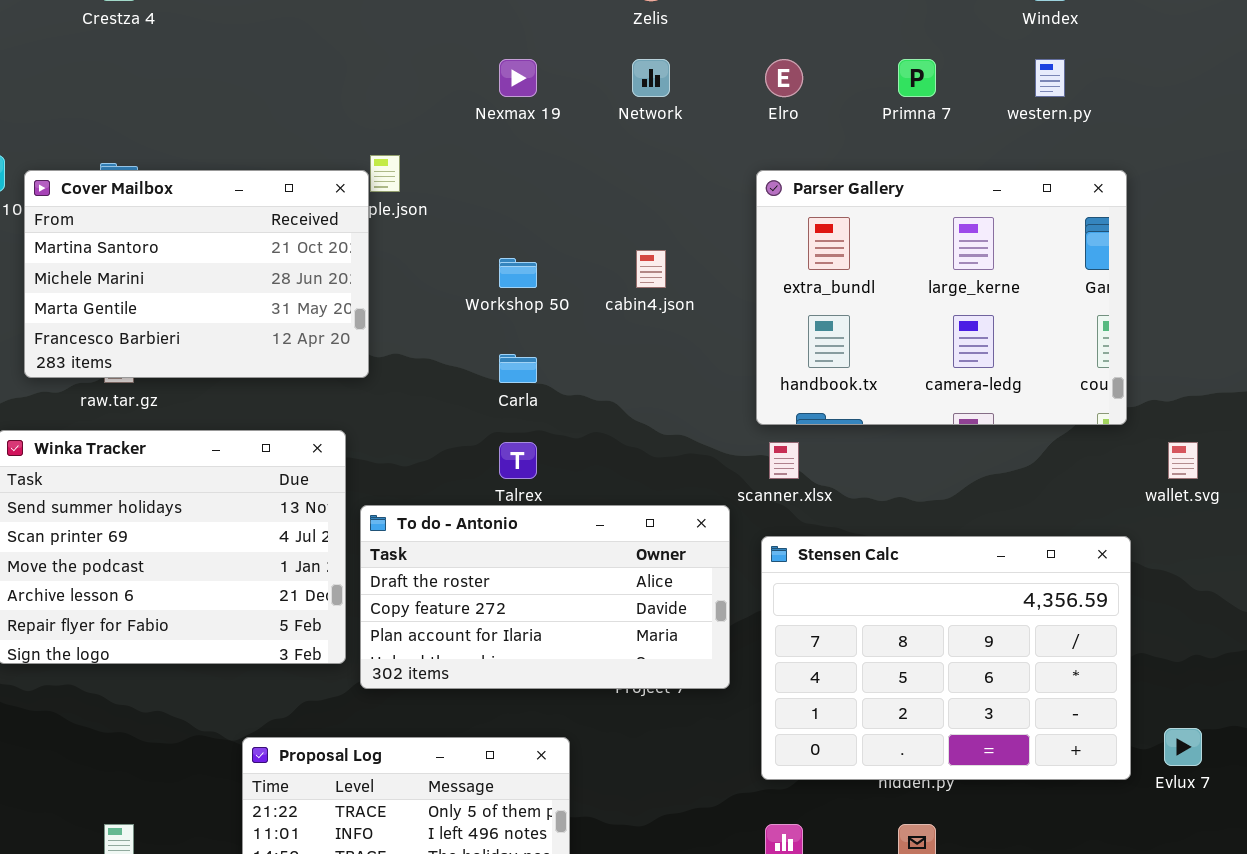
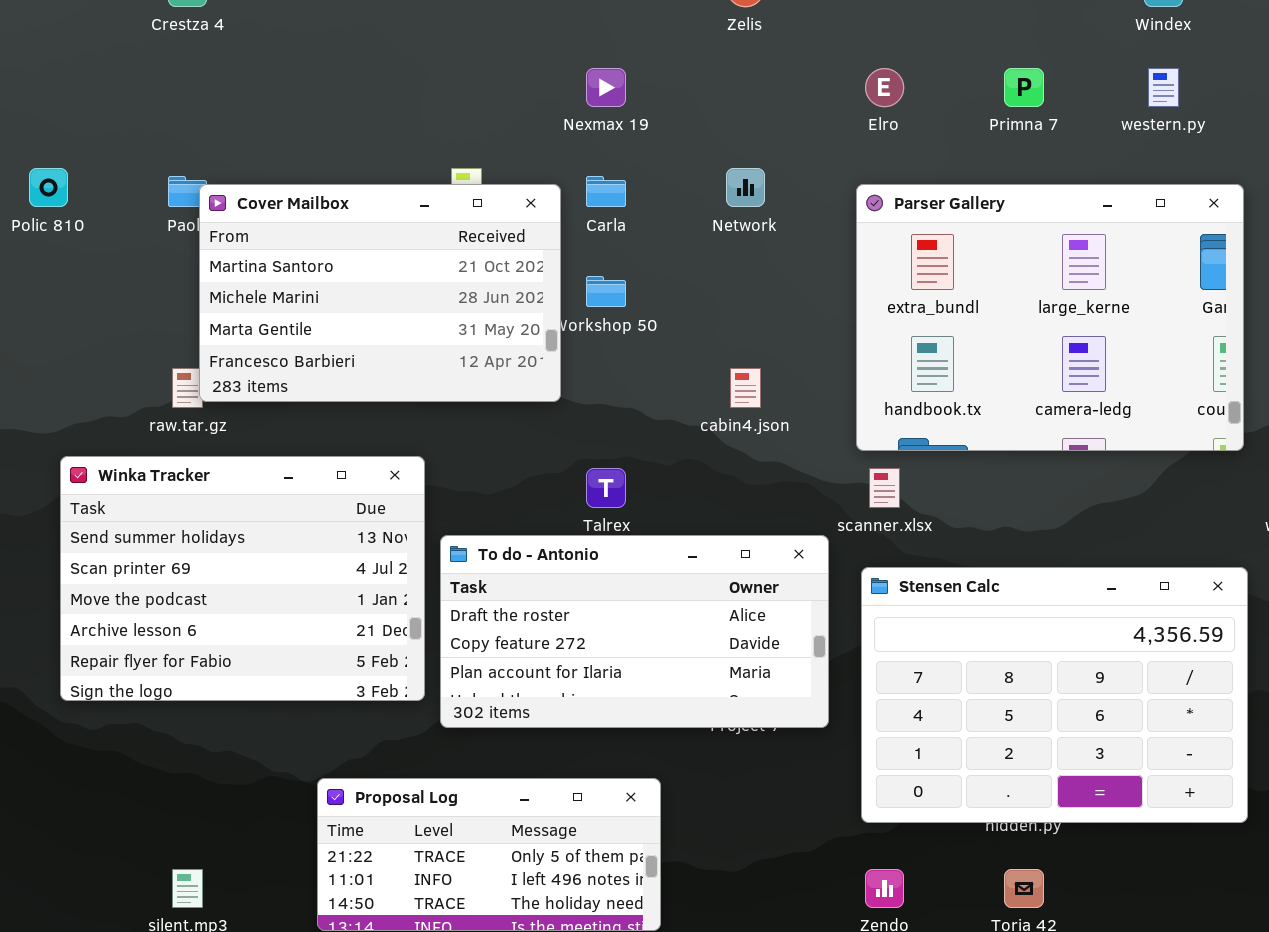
Network: [632,59,670,97] -> [726,168,765,207], moved
Cover Mailbox: [24,170,369,378] -> [199,184,561,402], moved
cabin4.json: [636,250,666,288] -> [730,368,761,408], moved
Carla: [499,354,537,383] -> [586,176,626,207], moved

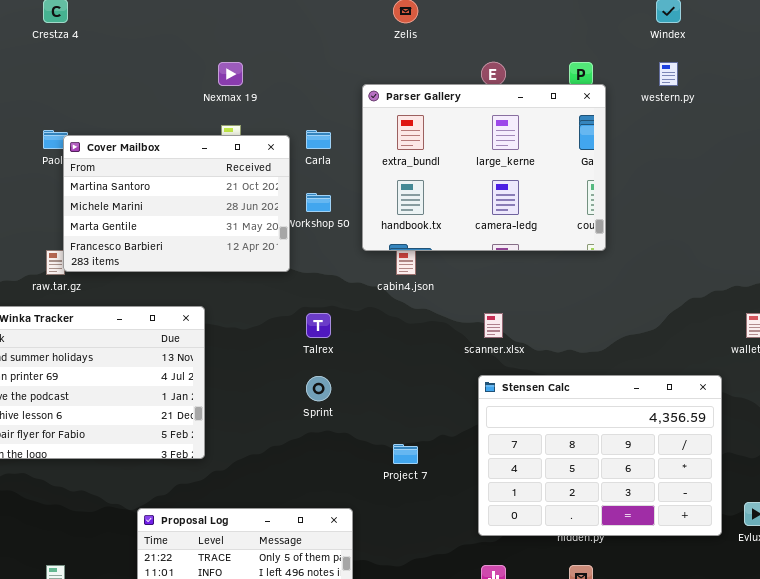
Nexmax 19: [586,68,626,107] -> [218,62,243,86], moved
Parser Gallery: [856,184,1244,451] -> [362,84,606,251], moved
To do - Antonio: [440,535,829,728] -> none, closed

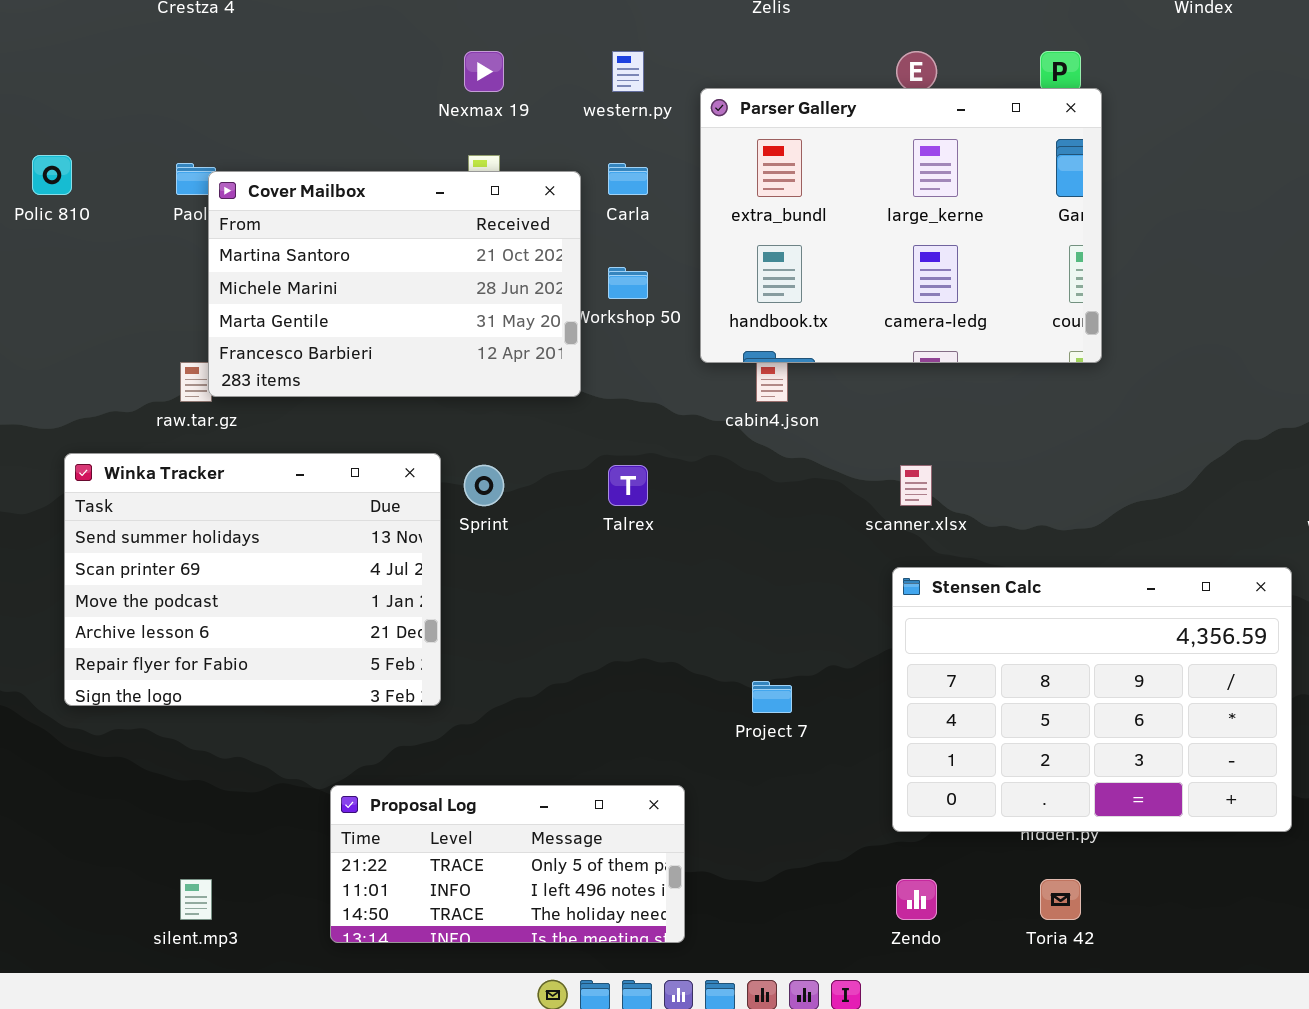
western.py: [659,62,678,86] -> [612,51,644,92], moved
Sprint: [306,376,331,401] -> [464,465,504,506], moved

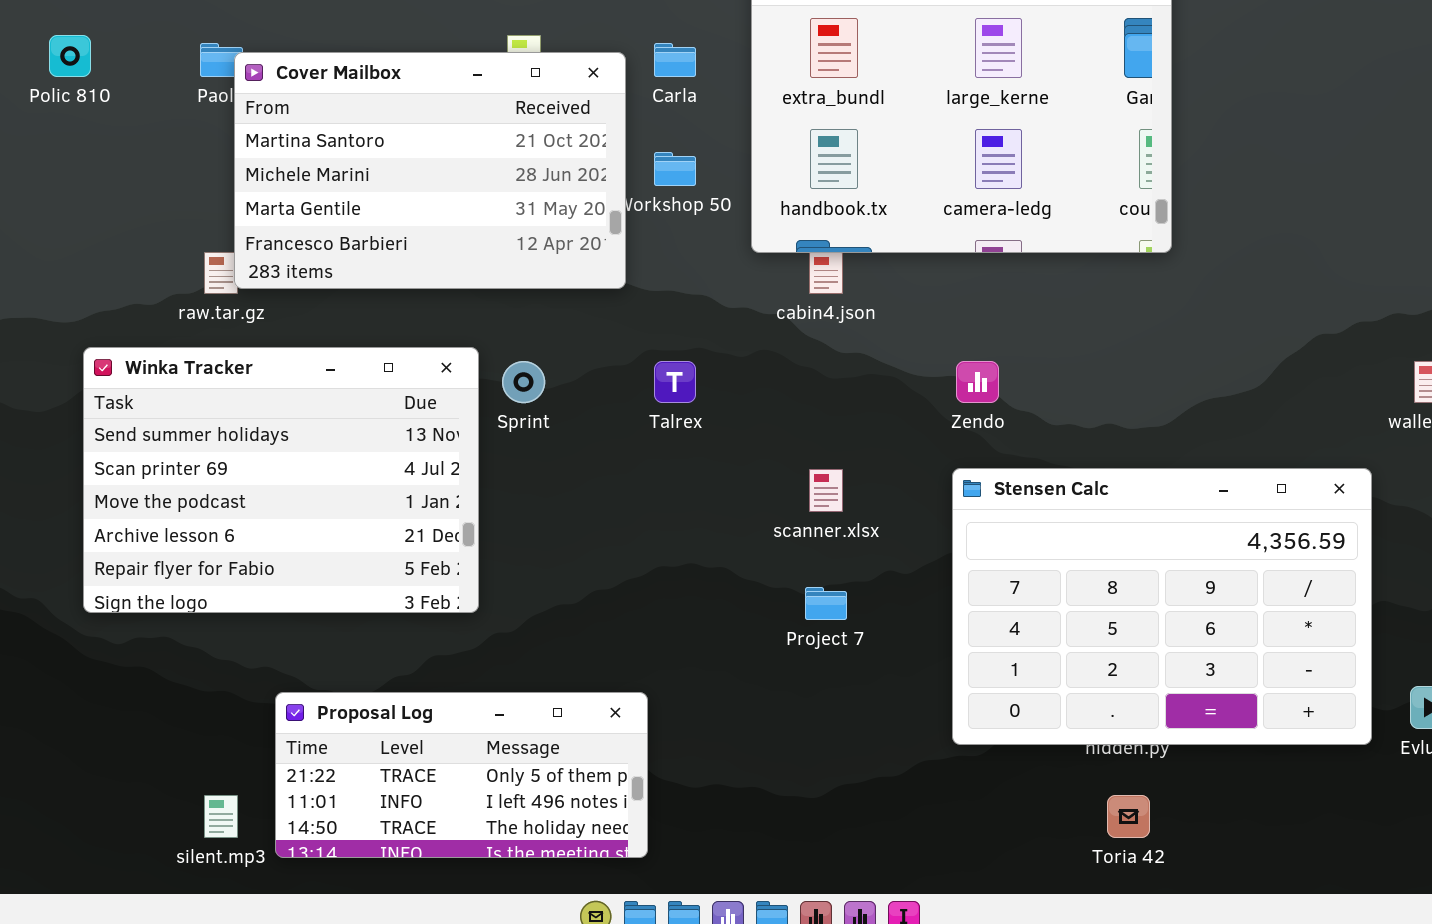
scanner.xlsx: [900,465,932,506] -> [809,469,843,512], moved
Proposal Log: [330,785,685,943] -> [275,692,648,858], moved
Zendo: [896,879,937,920] -> [956,361,999,403], moved

